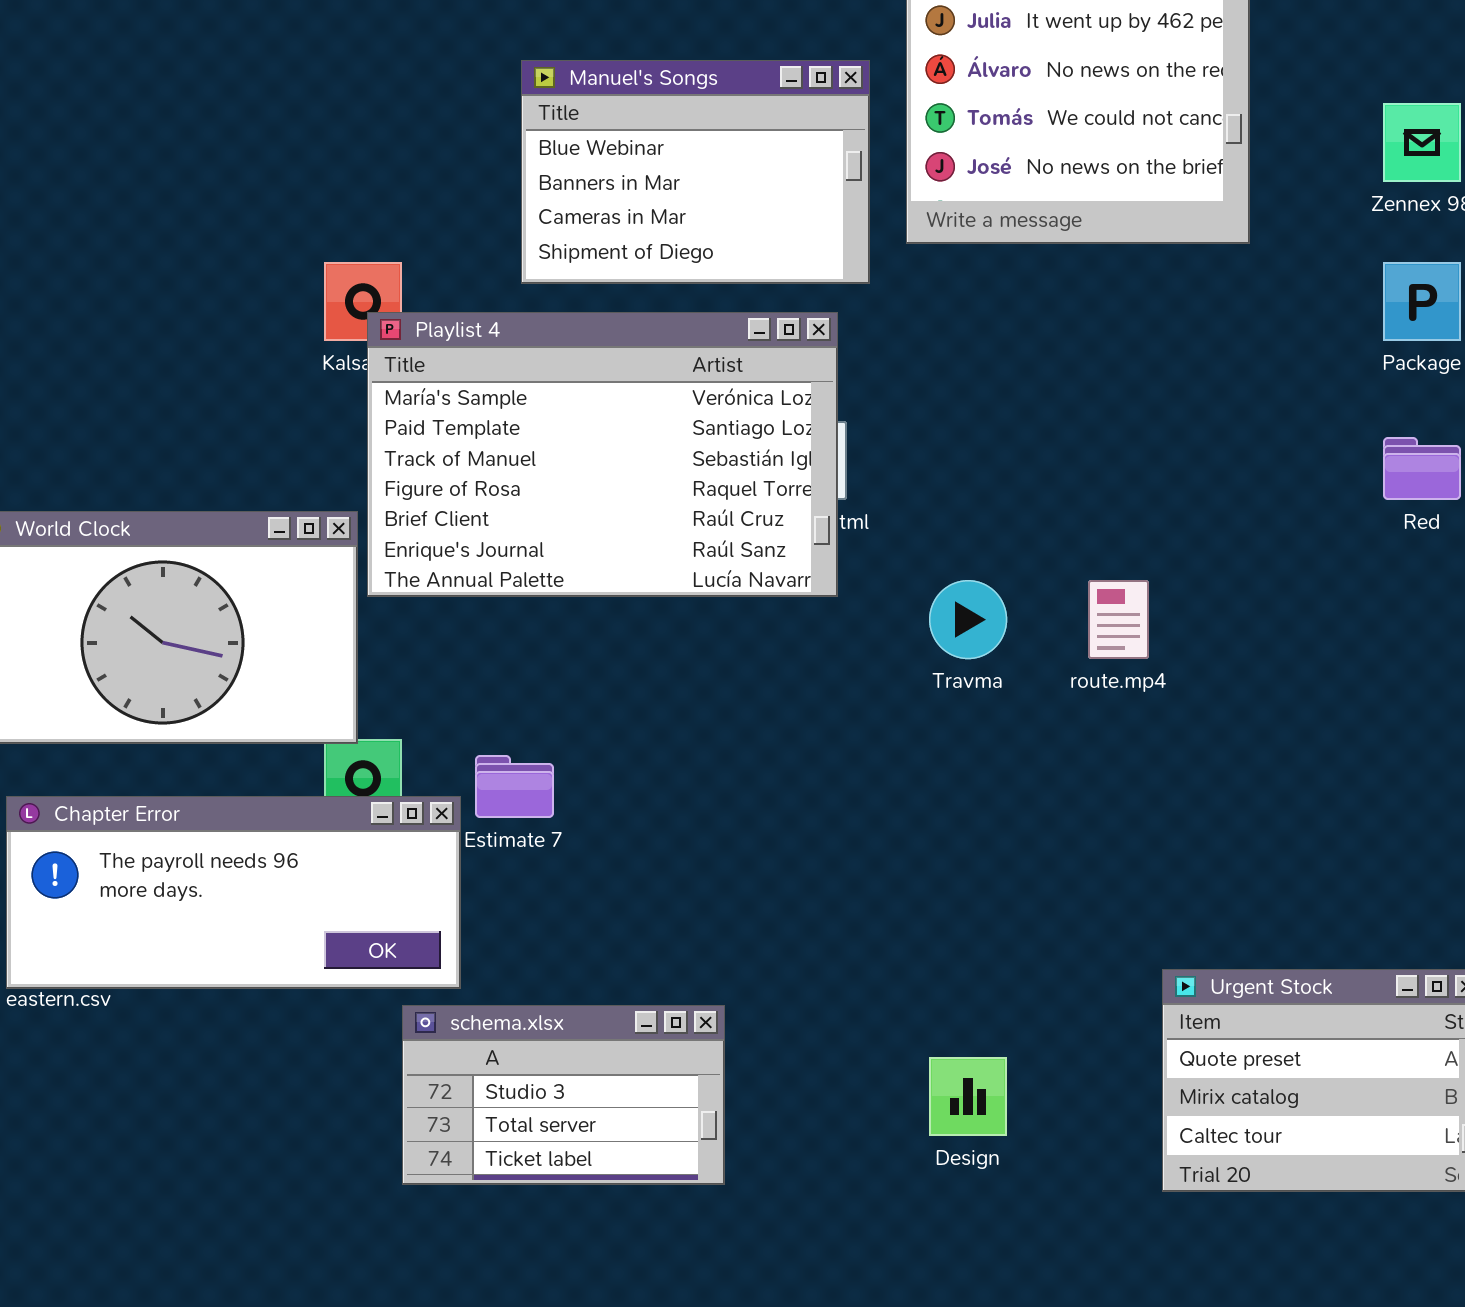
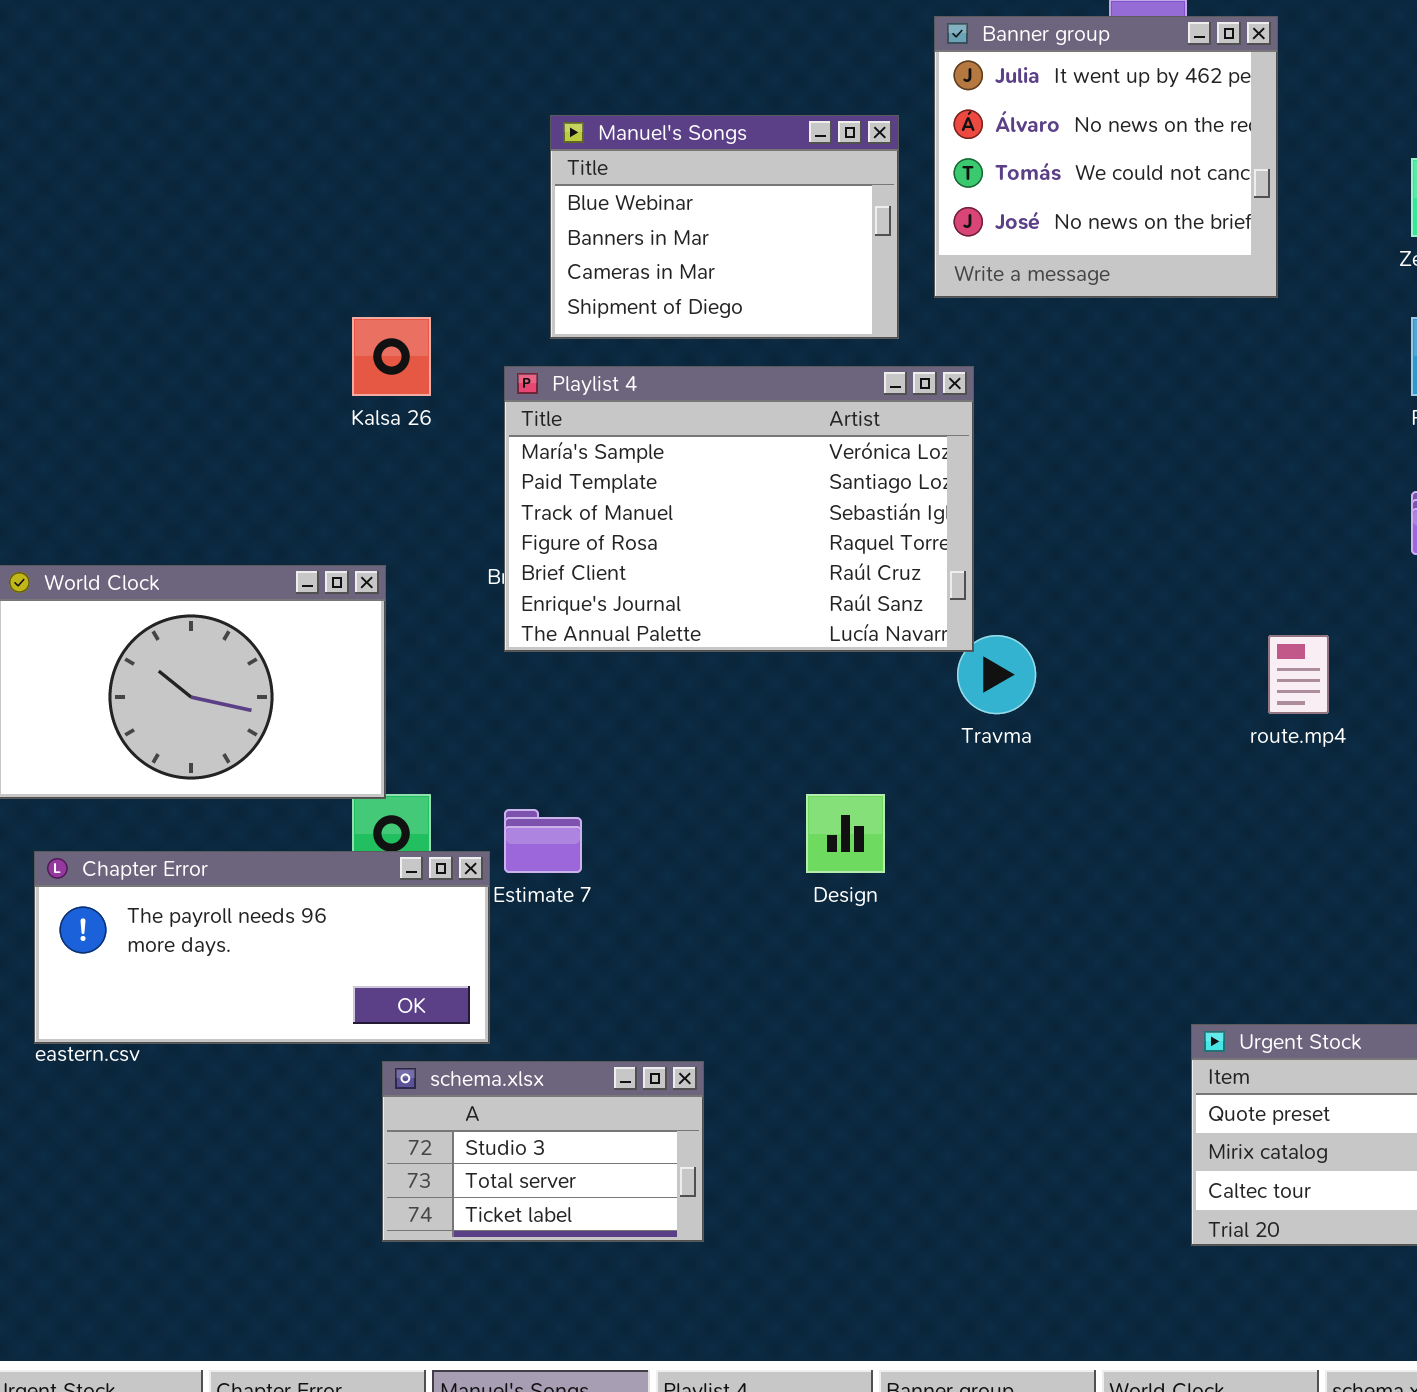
Playlist 4: [367,312,838,597] -> [504,366,974,652], moved
route.mp4: [1088,580,1149,659] -> [1268,635,1329,714], moved
schema.xlsx: [402,1005,725,1185] -> [382,1061,704,1242], moved
Design: [929,1057,1007,1136] -> [806,794,885,873], moved

